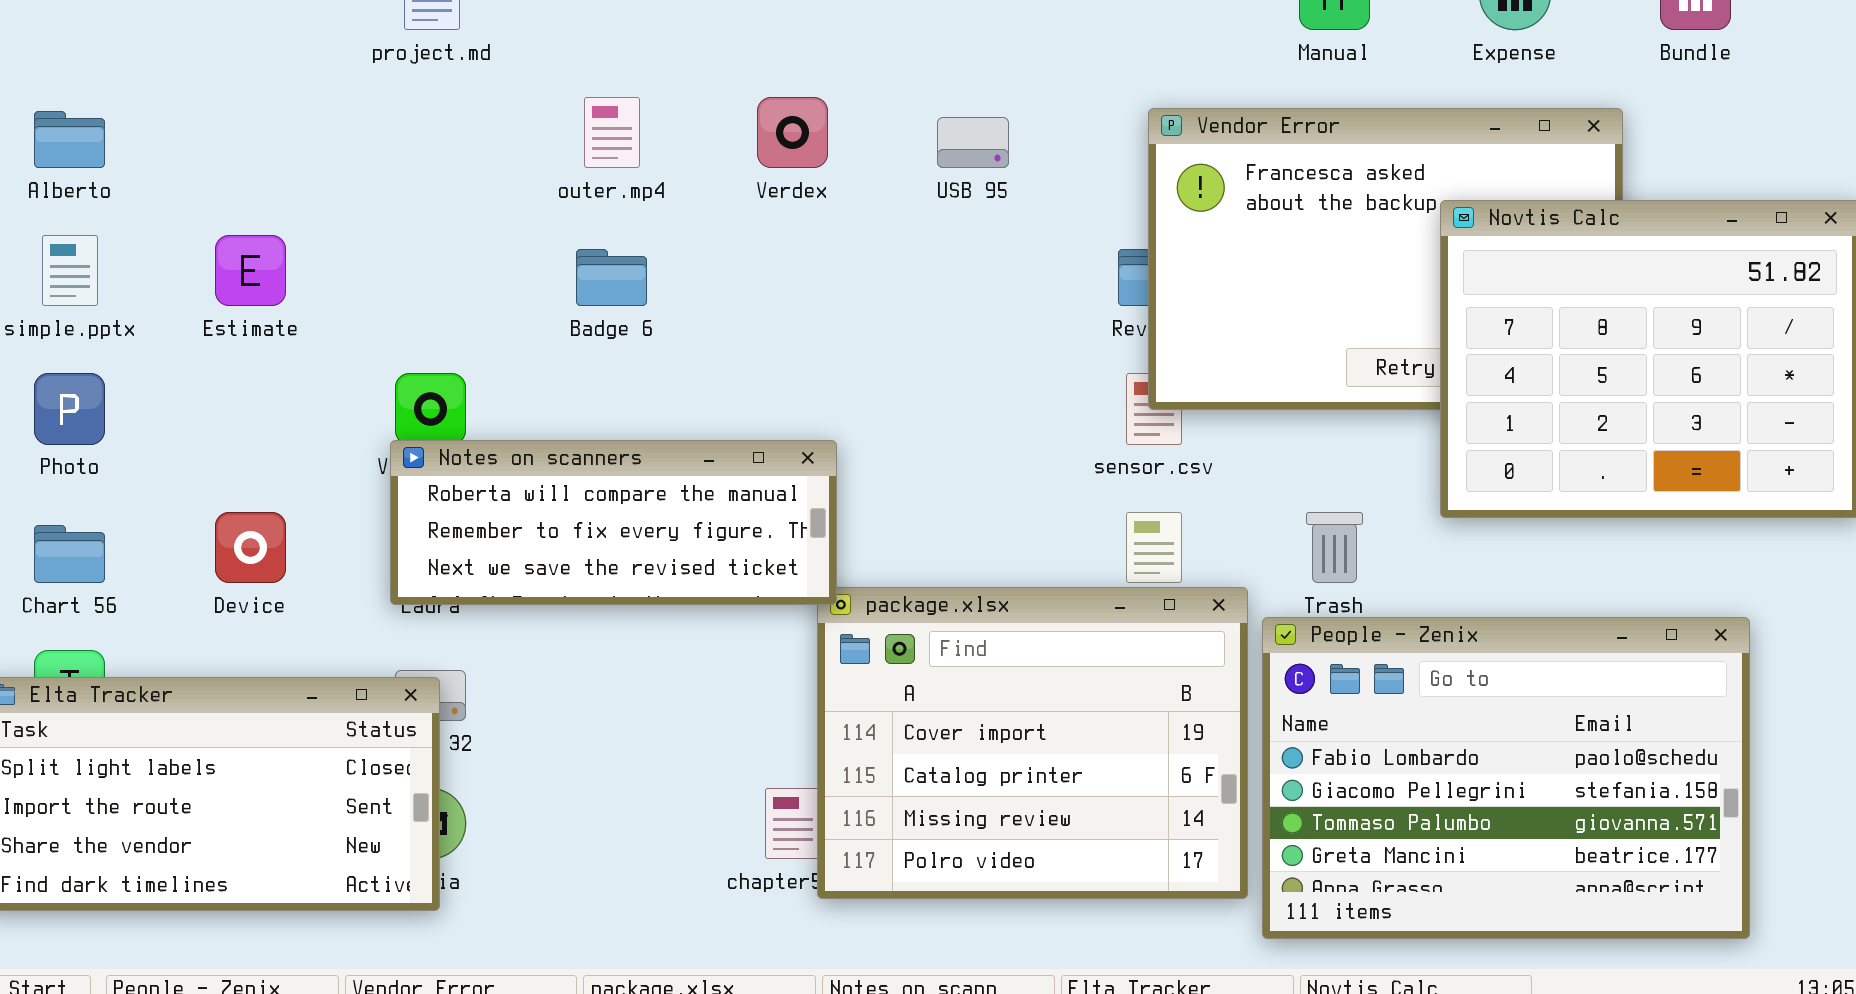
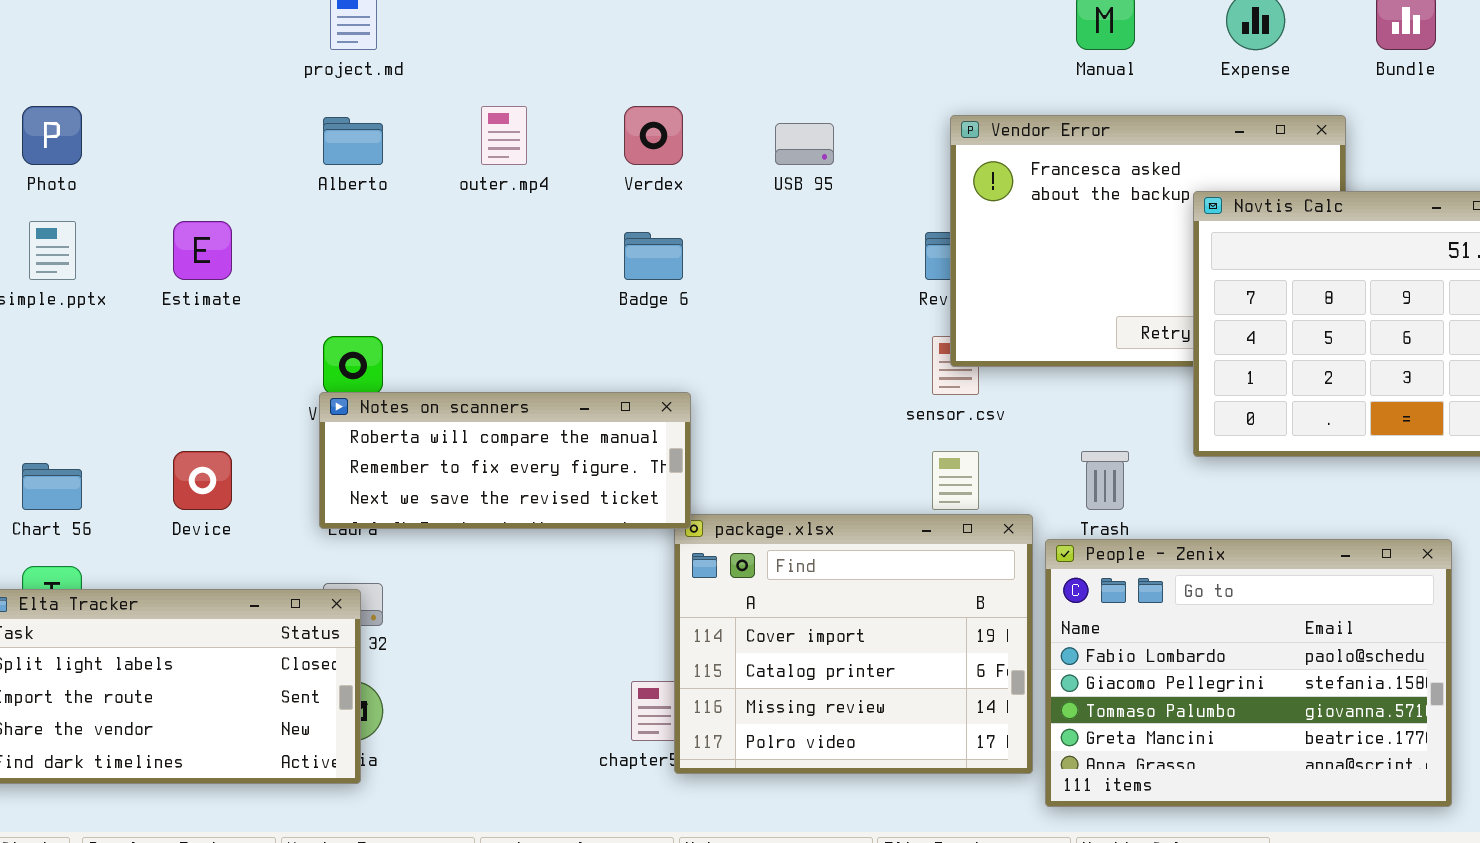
Alberto: [34,111,105,168] -> [323,117,383,165], moved
Badge 6: [576,249,647,306] -> [624,232,683,280], moved
Photo: [34,373,105,445] -> [22,106,82,165], moved

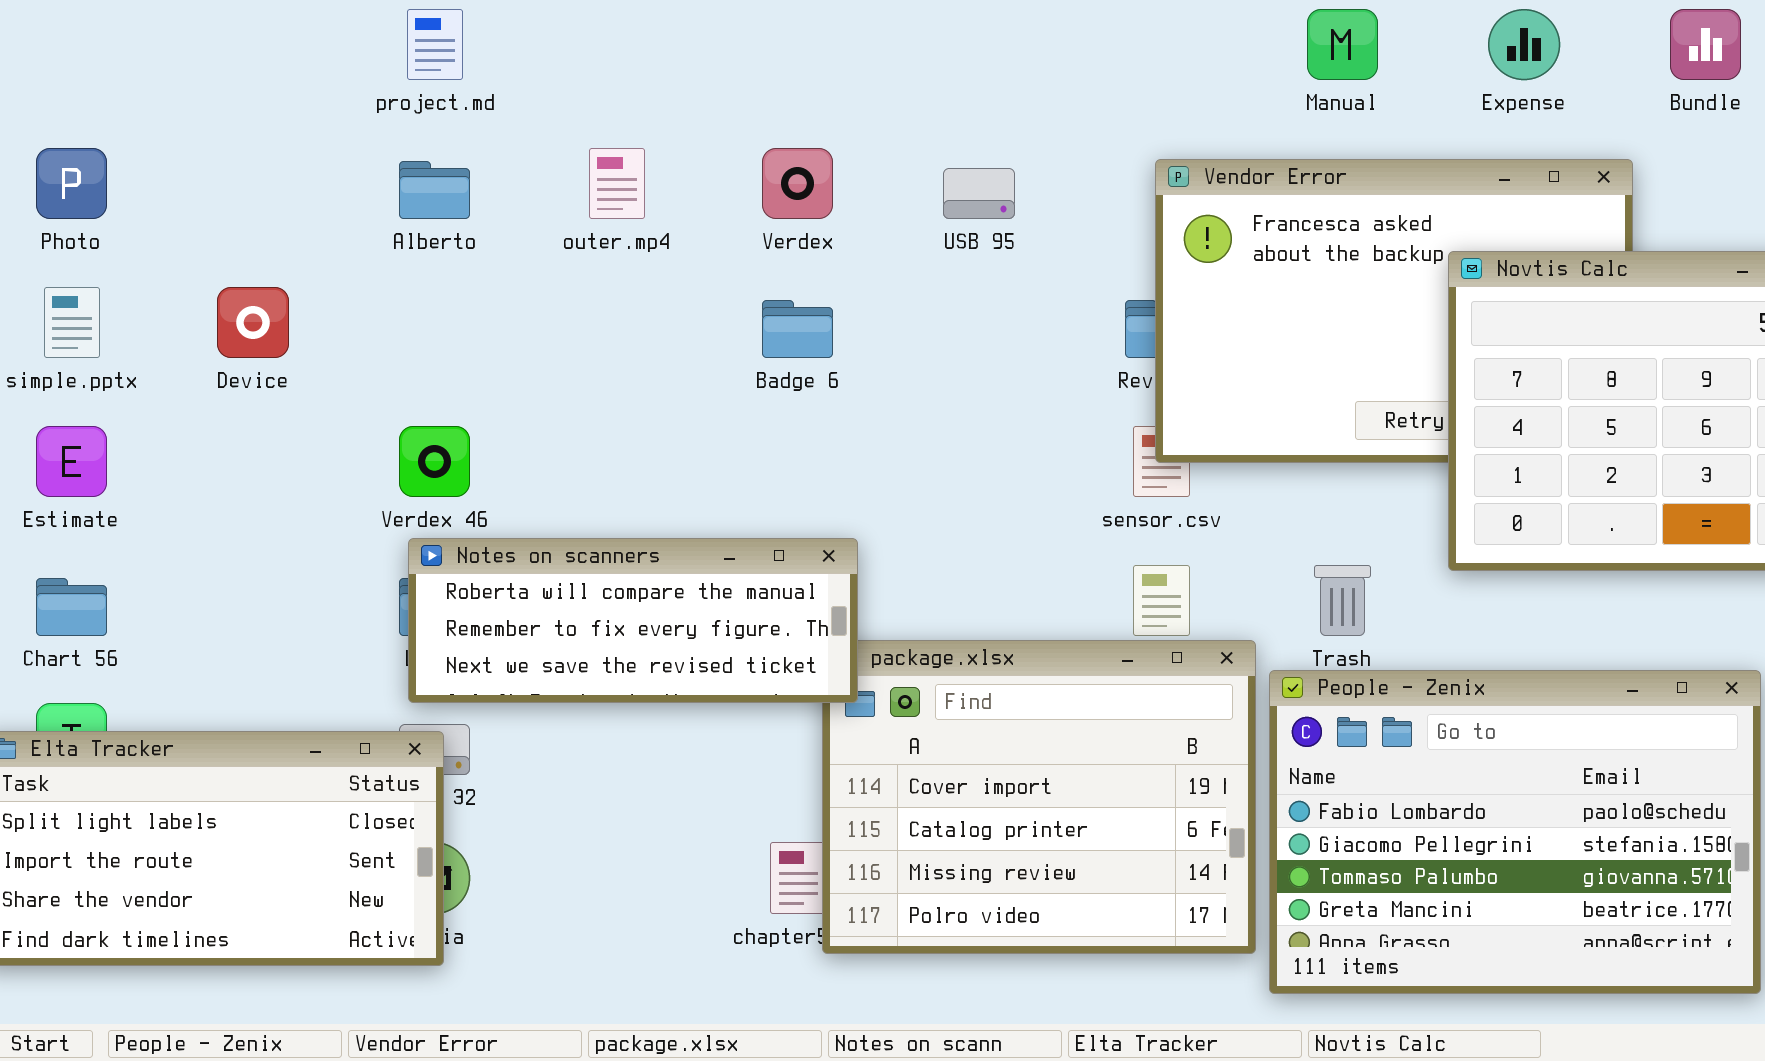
Estimate: [173,221,232,280] -> [36,426,107,497], moved
Notes on scanners: [319,392,691,529] -> [408,538,858,703], moved
Device: [173,451,232,510] -> [217,287,289,358], moved

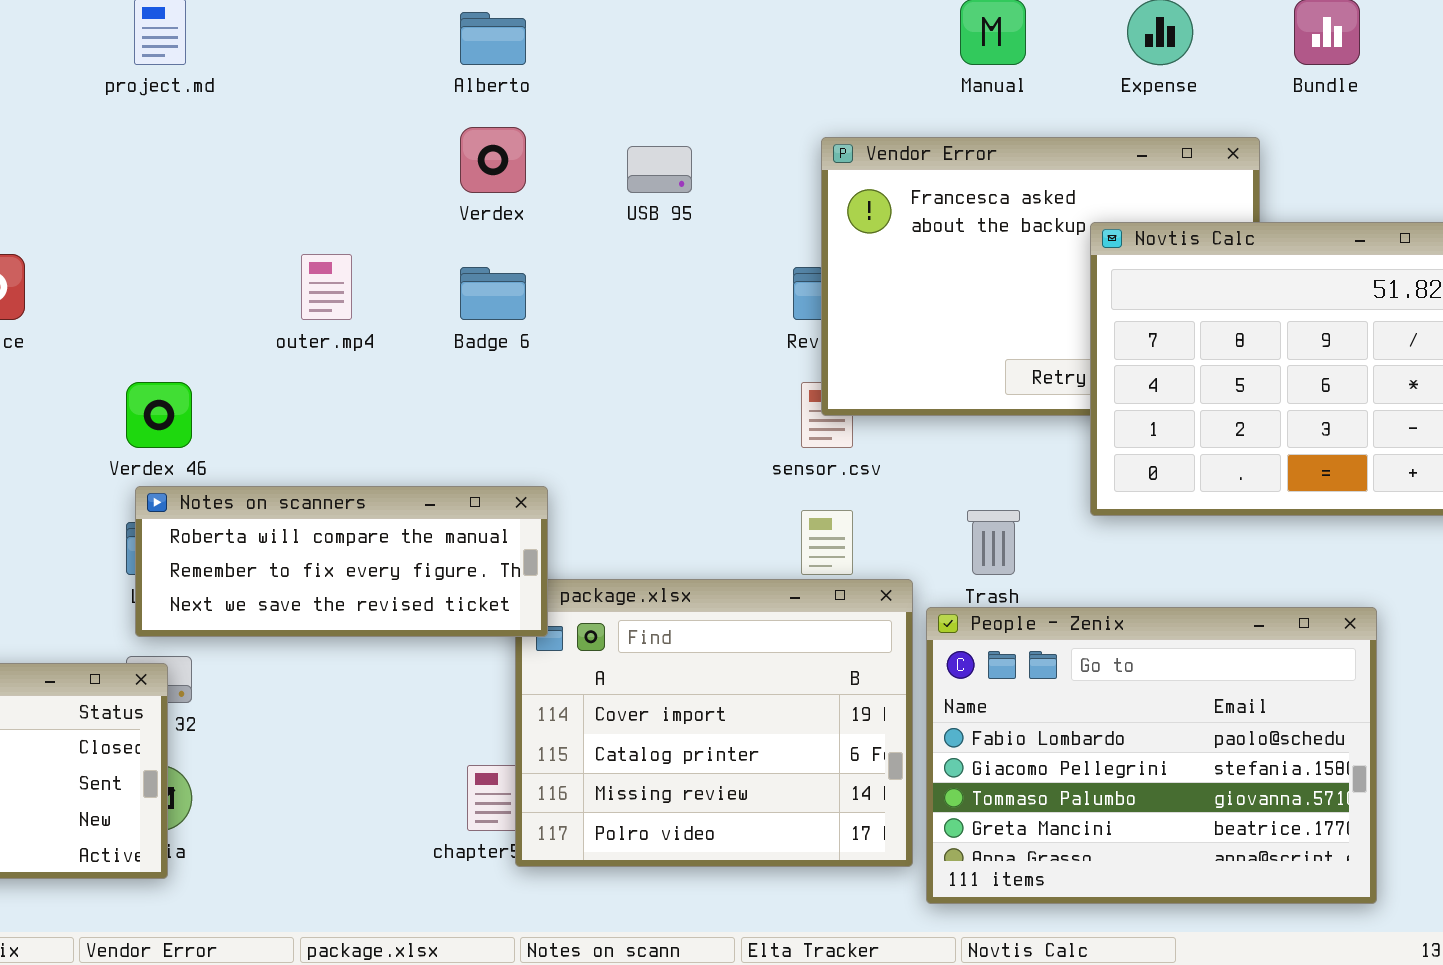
outer.mp4: [589,148,645,219] -> [301,254,352,320], moved
Alberto: [399,161,470,219] -> [460,12,526,65], moved

